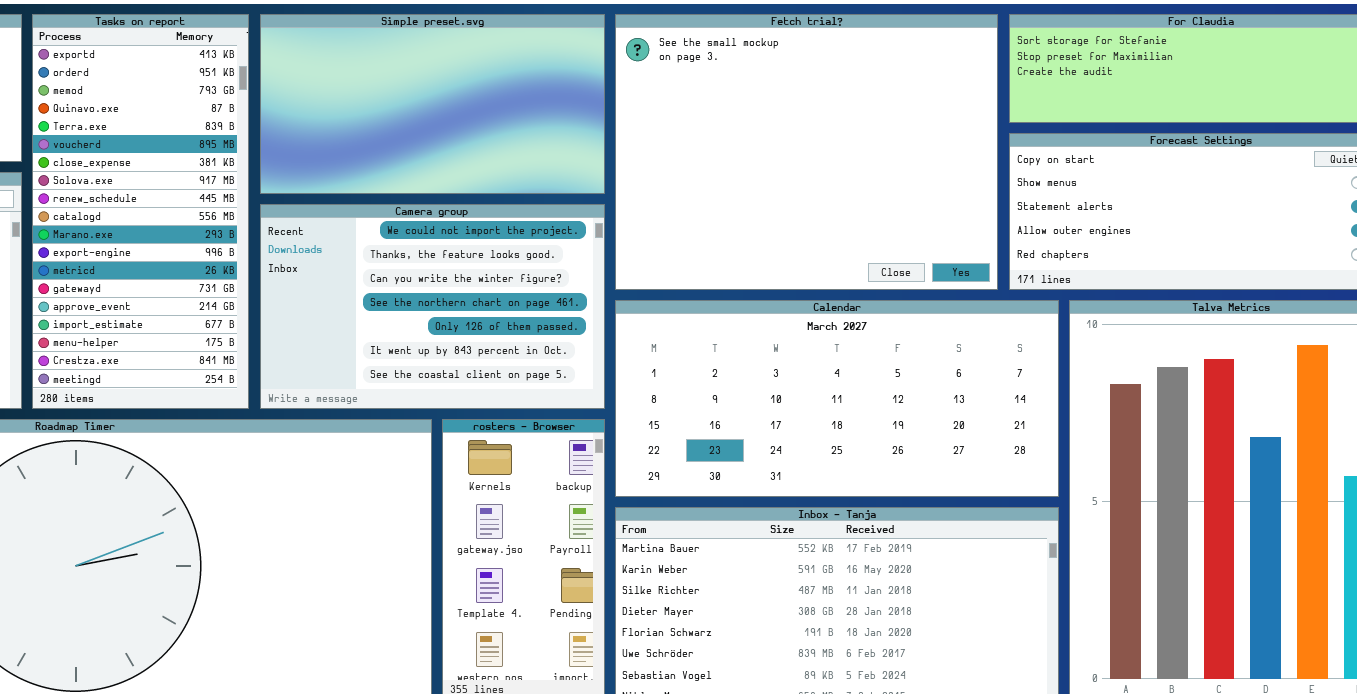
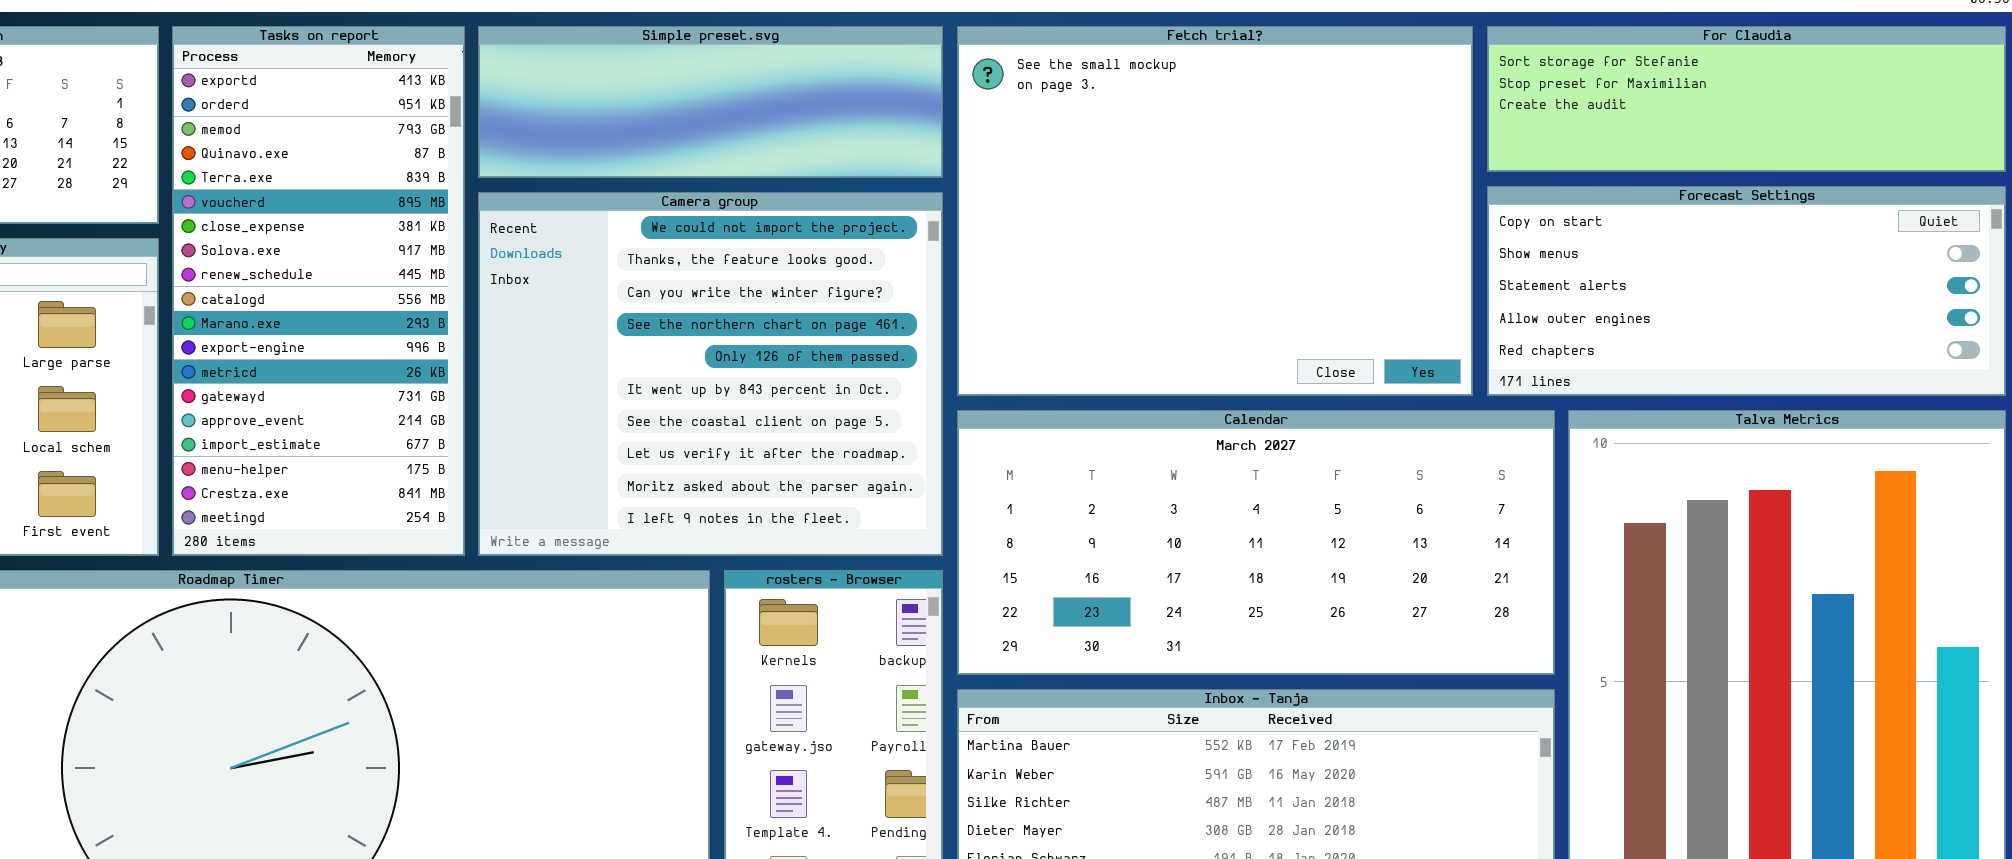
Simple preset.svg: [260,14,605,194] -> [478,26,943,178], resized
Camera group: [260,204,605,409] -> [478,192,943,556], resized

